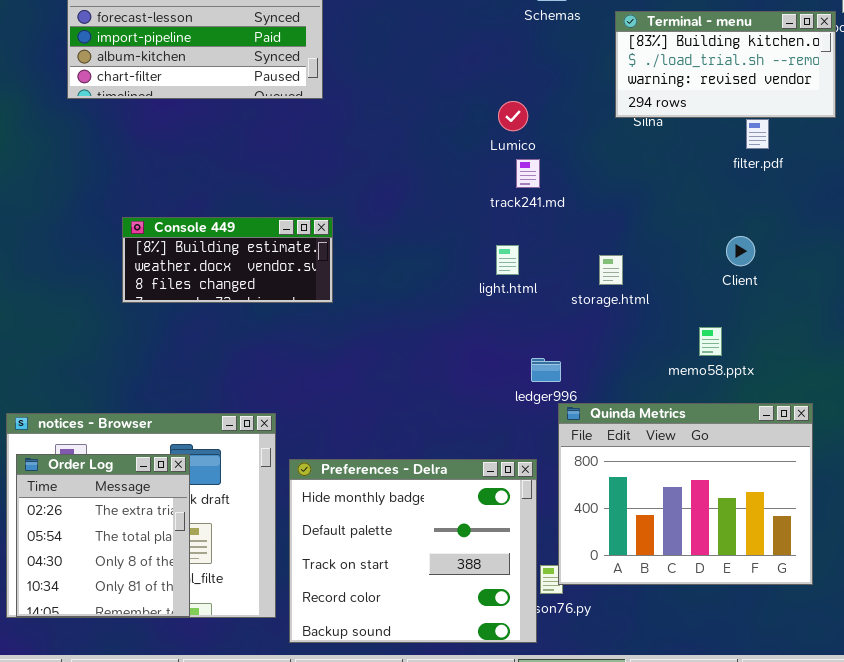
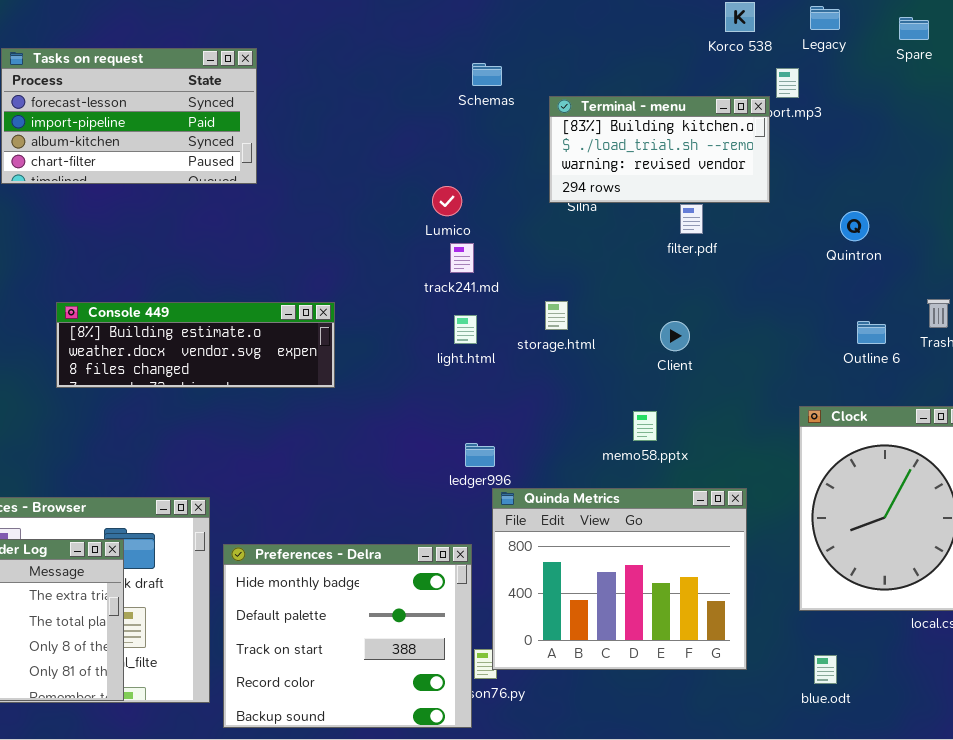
Console 449: [122,217,333,303] -> [56,302,335,388], resized
light.html: [496,245,519,275] -> [454,315,477,344], moved
storage.html: [599,255,623,285] -> [545,301,568,330], moved

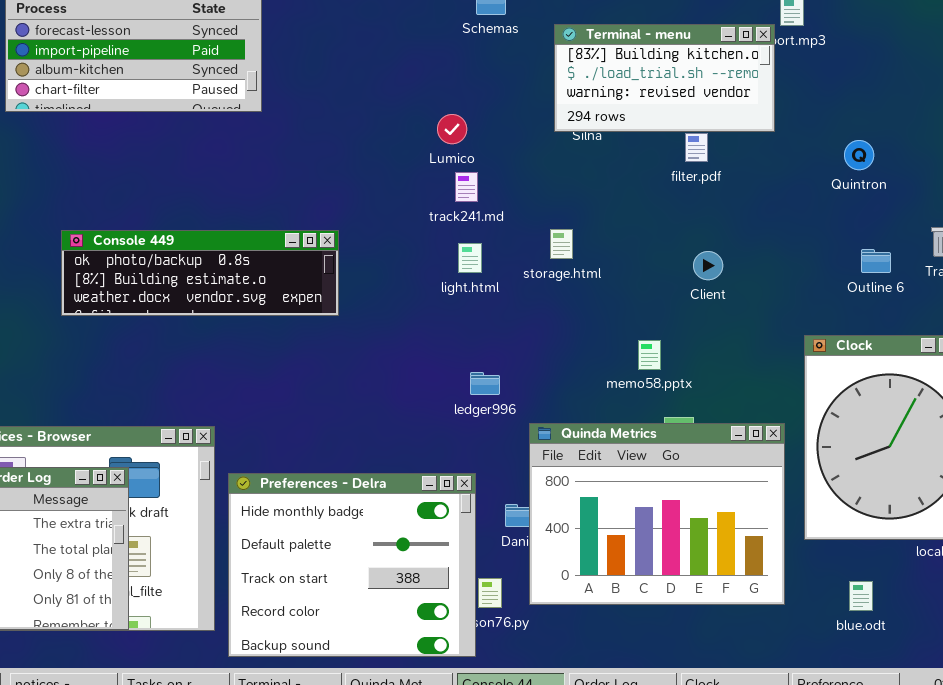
Console 449: [56,302,335,388] -> [61,230,339,316], scrolled up 1 row
Client: [660,321,690,351] -> [693,251,723,280], moved
Quinda Metrics: [492,488,747,670] -> [529,423,785,605], moved
blue.odt: [814,655,837,684] -> [849,581,873,611], moved

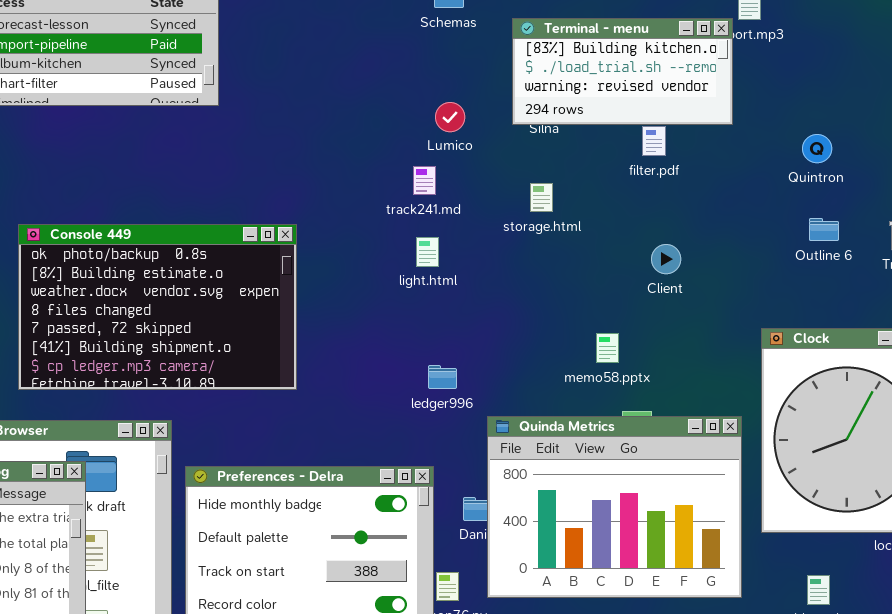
Lumico: [437,114,467,144] -> [435,102,465,132], moved
storage.html: [550,229,573,259] -> [530,183,553,212], moved
Console 449: [61,230,339,316] -> [18,224,297,390], resized
Outline 6: [861,249,891,273] -> [809,218,839,241], moved

